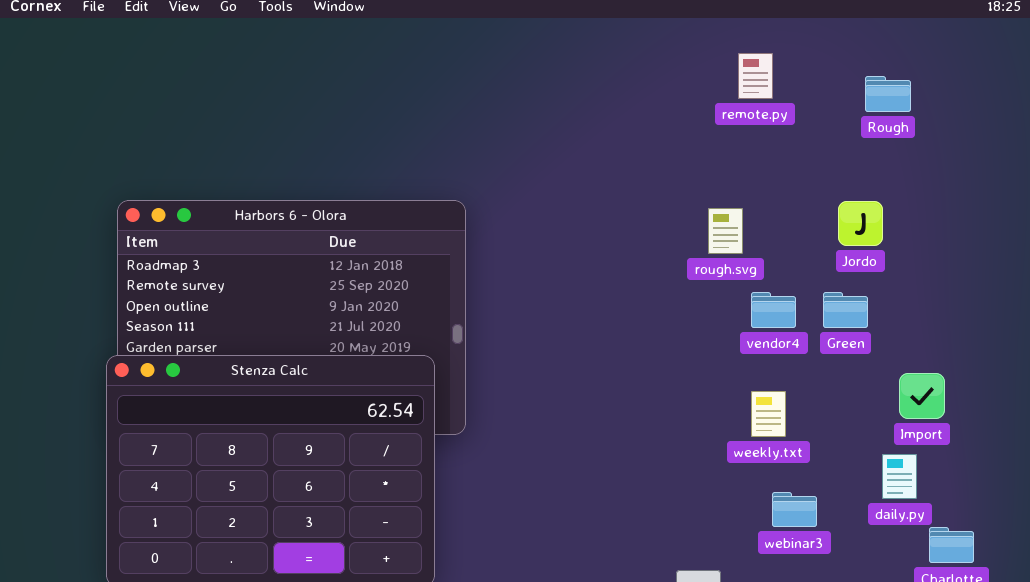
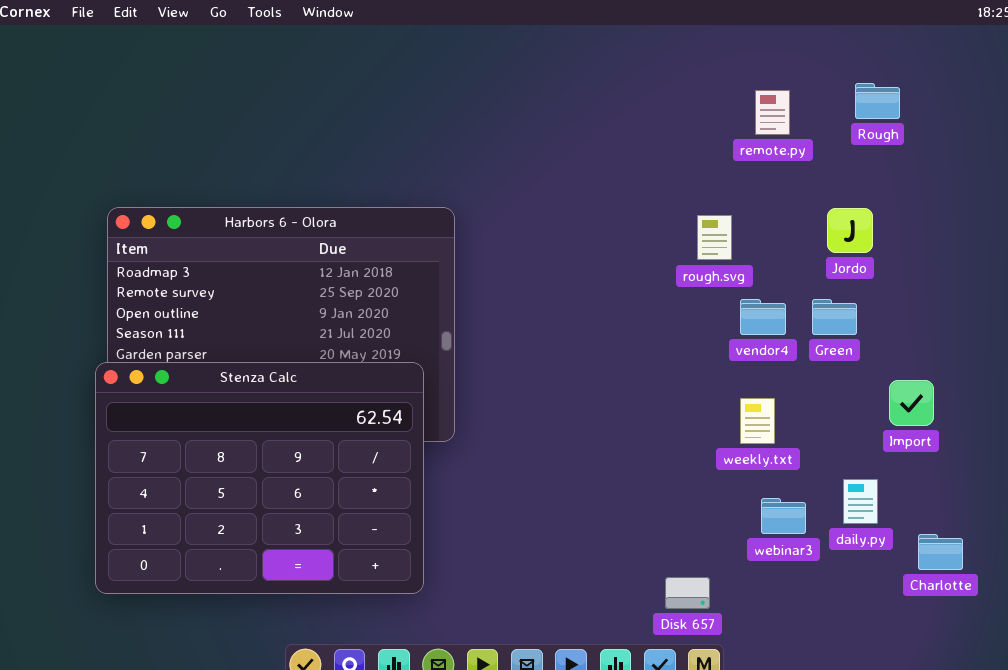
remote.py: [738,53,773,99] -> [755,90,790,135], moved
daily.py: [882,454,917,499] -> [843,479,878,524], moved

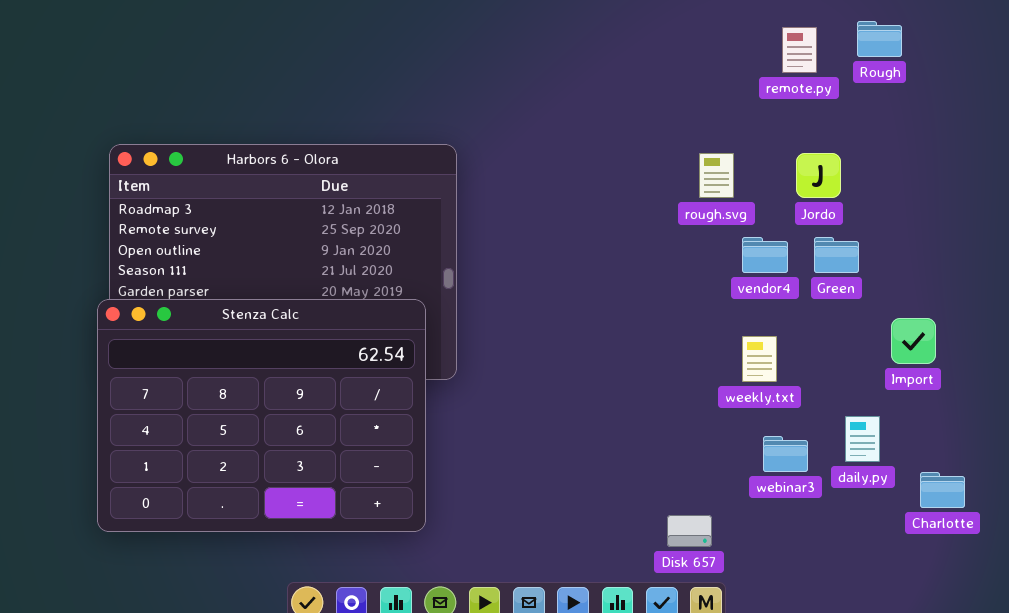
remote.py: [755,90,790,135] -> [782,27,817,73], moved
Jordo: [827,208,873,253] -> [796,153,841,198], moved

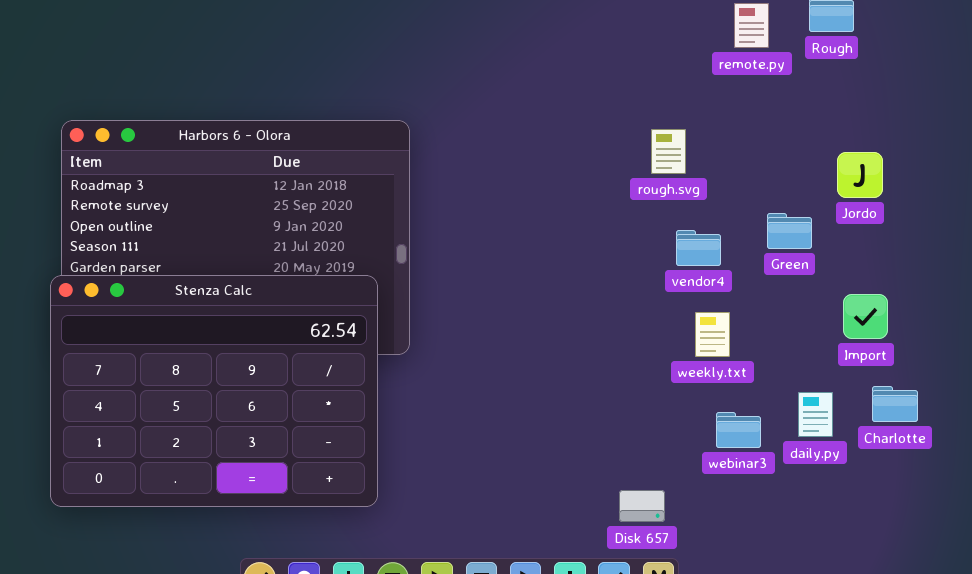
Jordo: [796,153,841,198] -> [837,152,883,198], moved
vendor4: [742,237,788,273] -> [676,230,721,266], moved
Charlotte: [920,472,965,508] -> [872,386,918,422], moved

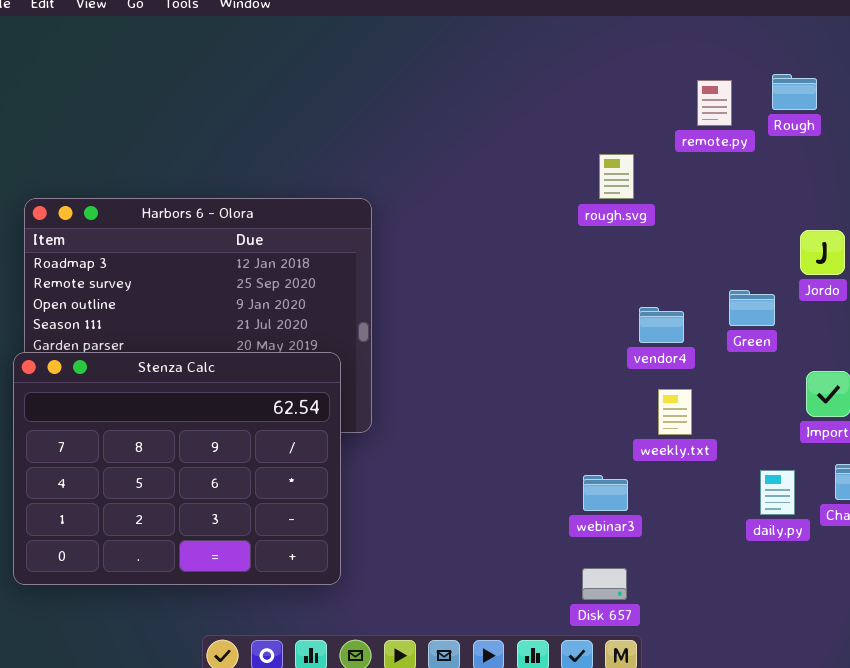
rough.svg: [651,129,686,174] -> [599,154,634,199], moved
webinar3: [716,412,761,448] -> [583,475,628,511], moved

